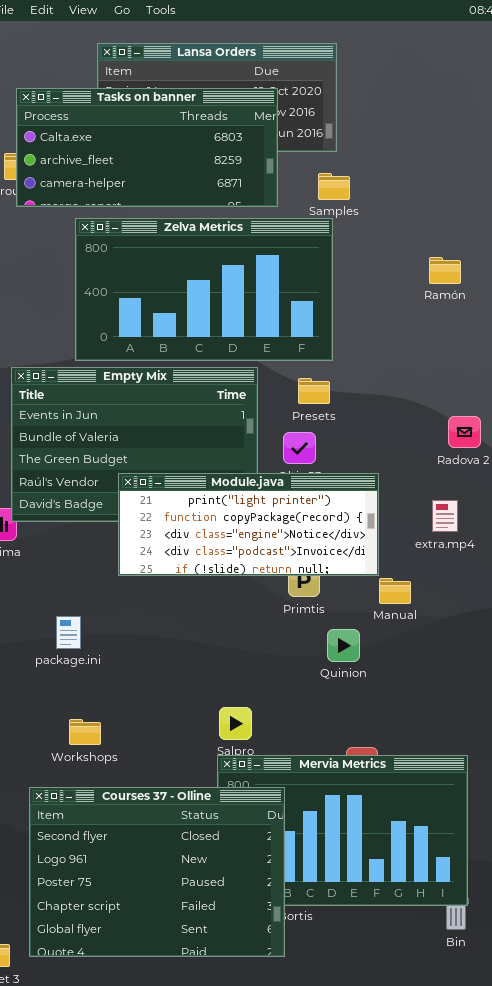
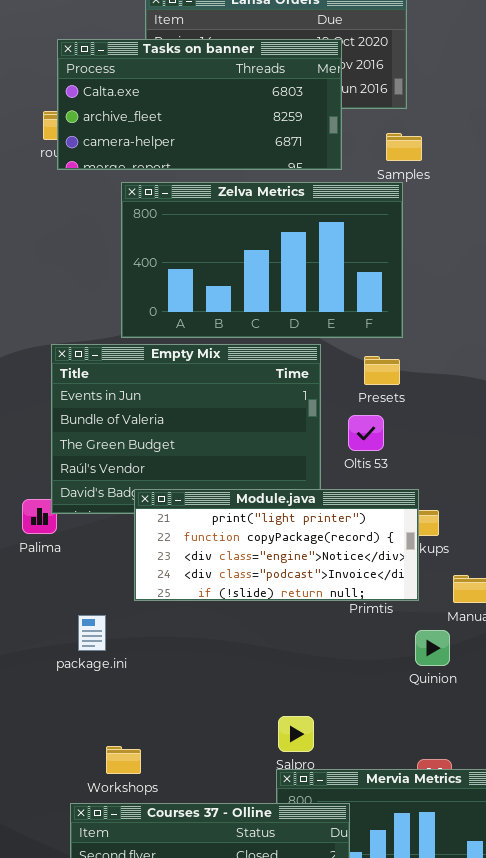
Module.java: [118,473,379,576] -> [134,489,419,601], moved
package.ini: [56,616,81,649] -> [78,615,106,651], moved
Quinion: [327,629,360,662] -> [415,630,450,666], moved
Workshops: [69,719,101,745] -> [106,746,141,774], moved

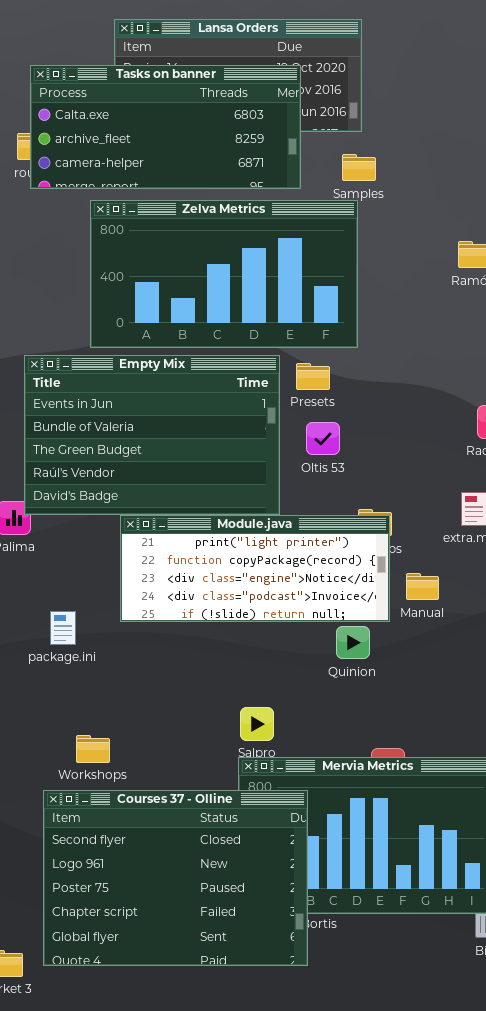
Presets: [364,356,400,385] -> [296,363,330,390], moved
Module.java: [134,489,419,601] -> [120,515,390,622], moved
Quinion: [415,630,450,666] -> [336,626,370,659], moved

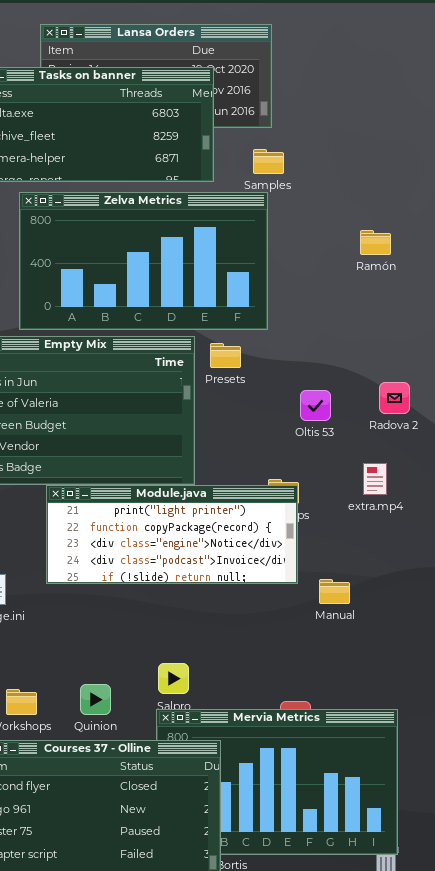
Oltis 53: [306,422,340,455] -> [300,390,331,421], moved
Manual: [406,573,439,600] -> [319,579,350,604], moved
Quinion: [336,626,370,659] -> [80,684,111,715], moved

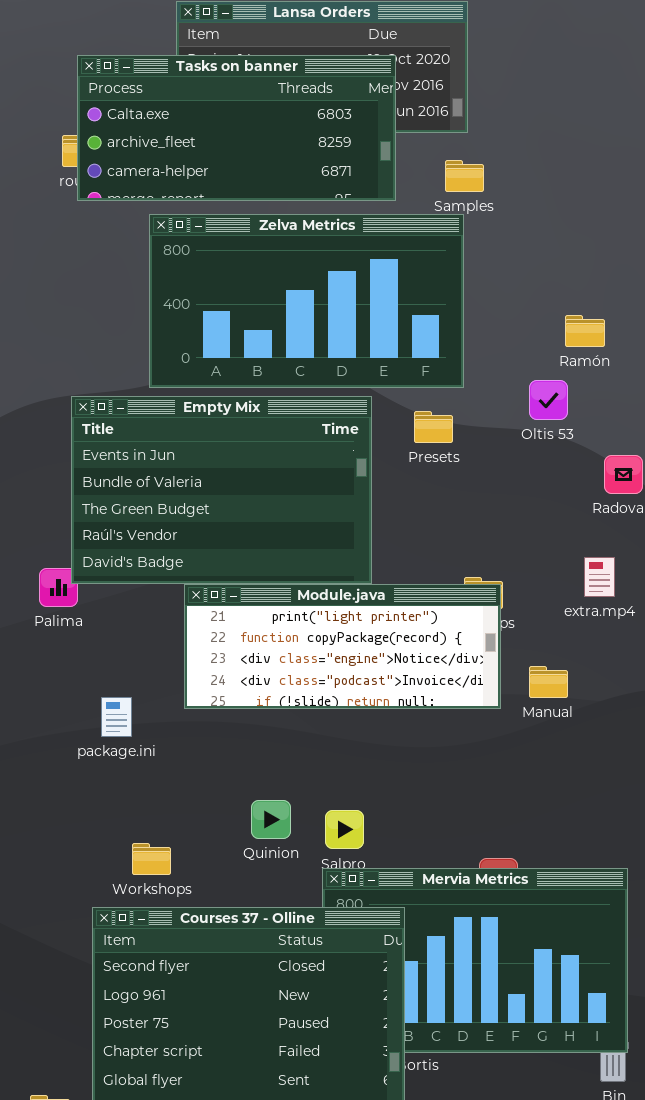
Ramón: [360,230,391,255] -> [565,315,605,347], moved
Presets: [210,343,241,368] -> [414,411,453,443], moved
Oltis 53: [300,390,331,421] -> [529,380,568,420], moved
Manual: [319,579,350,604] -> [529,666,568,698], moved
Quinion: [80,684,111,715] -> [251,800,291,839], moved

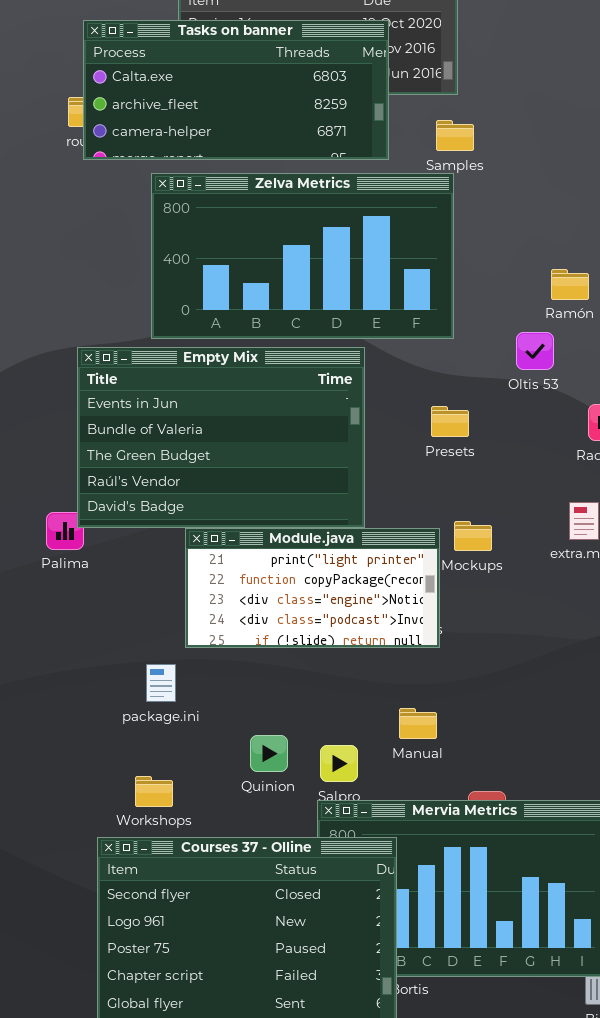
Presets: [414,411,453,443] -> [431,406,469,437], moved
Module.java: [184,584,501,709] -> [185,528,440,648], resized
Manual: [529,666,568,698] -> [399,708,437,739], moved
package.ini: [101,697,132,737] -> [146,664,176,702], moved

